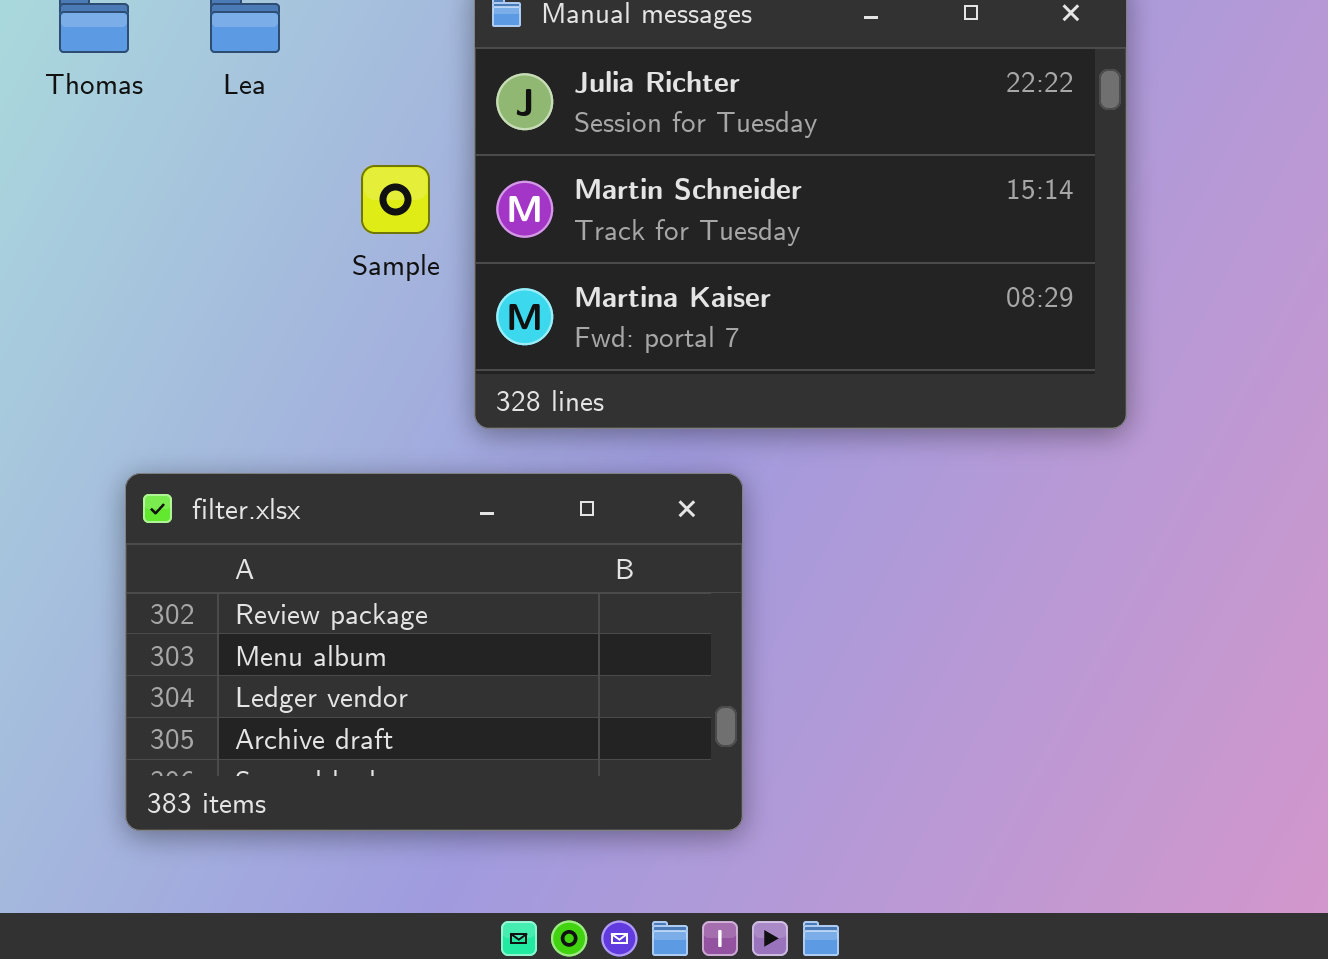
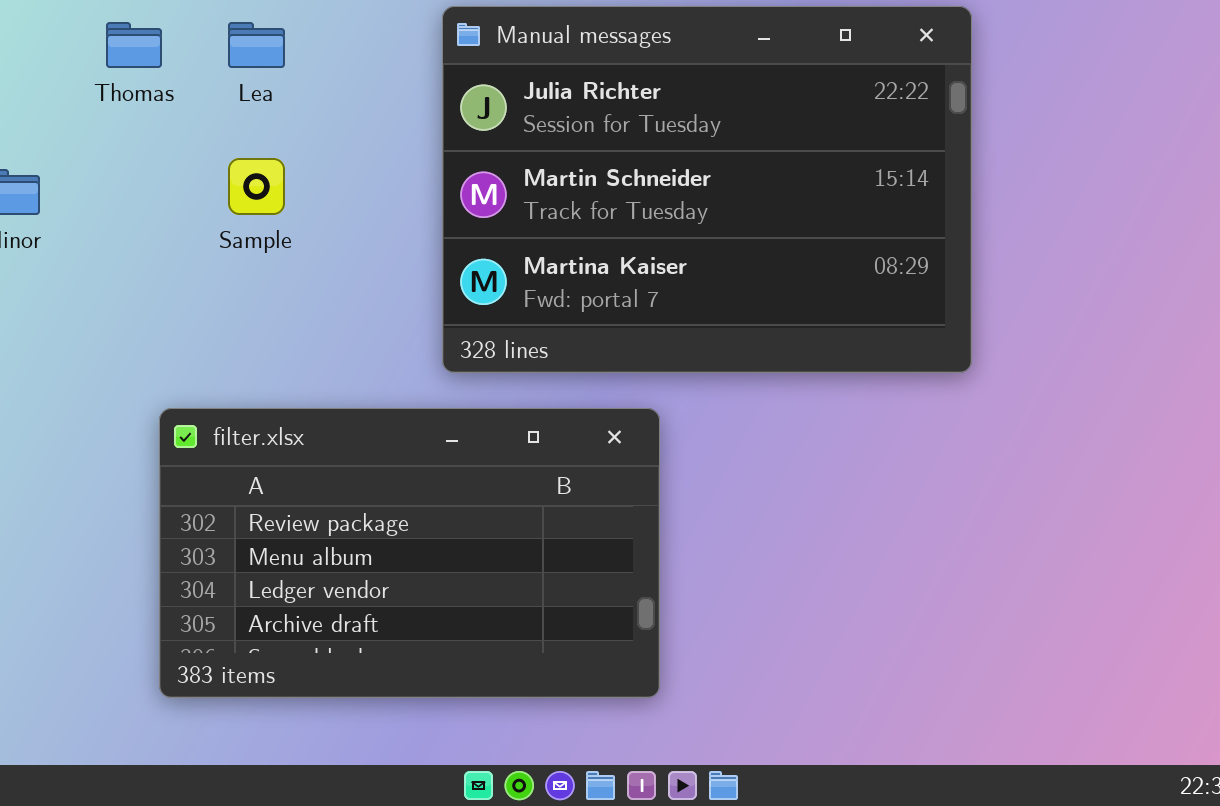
Sample: [361,165,430,234] -> [228,158,285,215], moved

